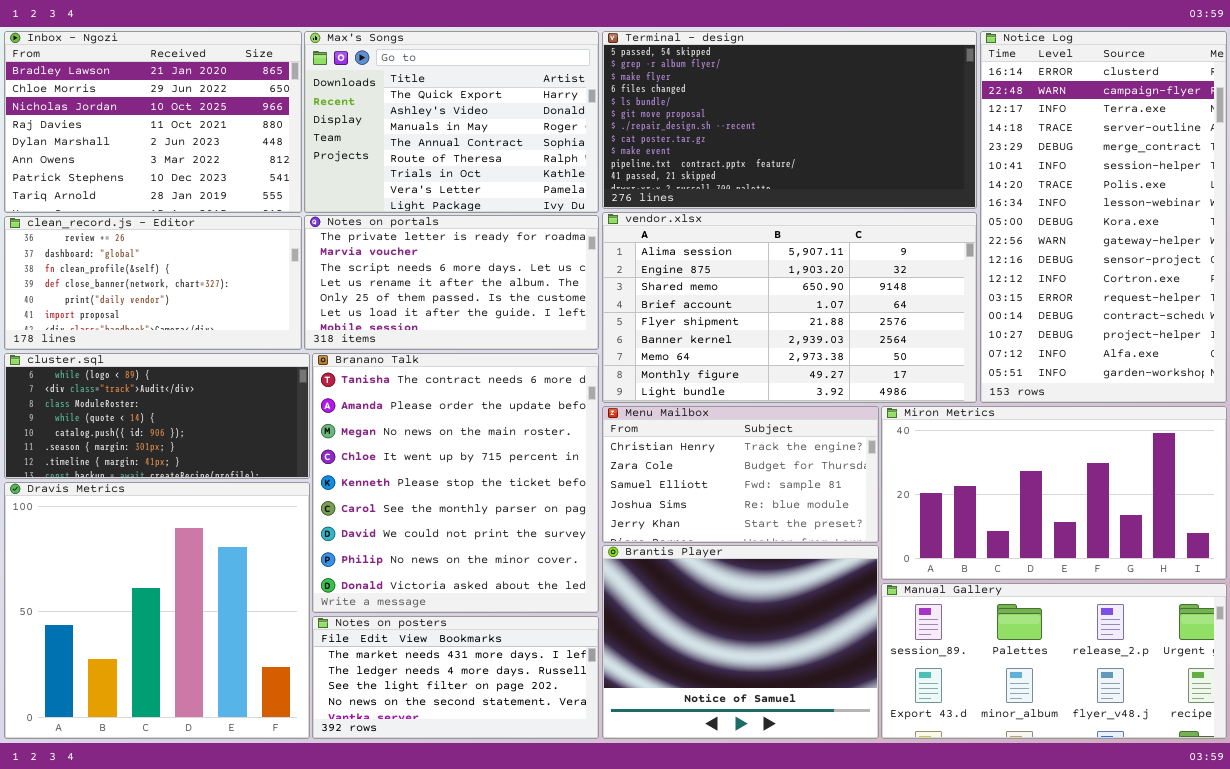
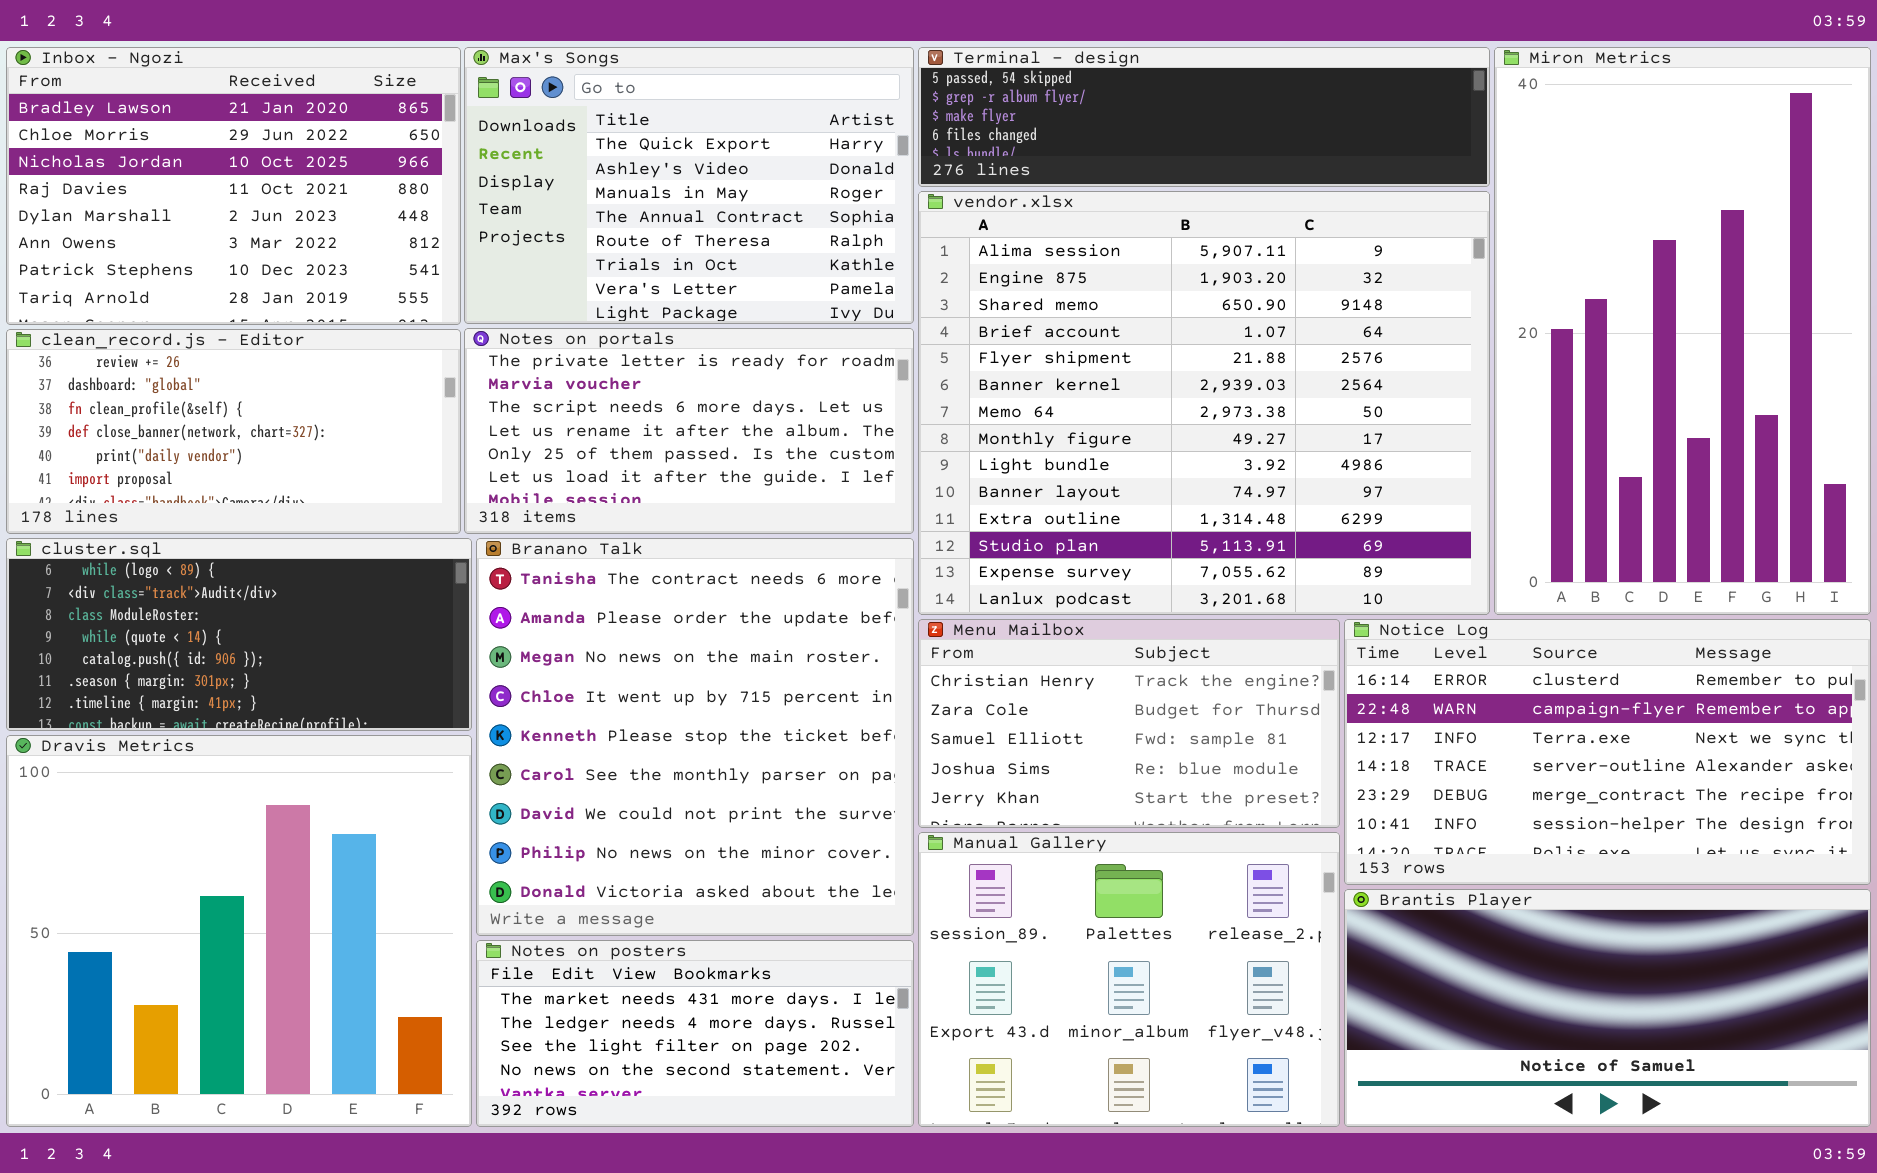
Terminal - design: [602,31,977,209] -> [918,47,1490,187], resized
Notice Log: [980,31,1227,403] -> [1344,619,1871,885], moved, resized
vendor.xlsx: [602,212,977,403] -> [918,191,1490,615], resized
Miron Metrics: [881,406,1227,580] -> [1494,47,1871,615], moved, resized
Brantis Player: [602,545,879,739] -> [1344,889,1871,1127], moved, resized
Manual Gallery: [881,583,1227,739] -> [918,832,1340,1127], moved, resized

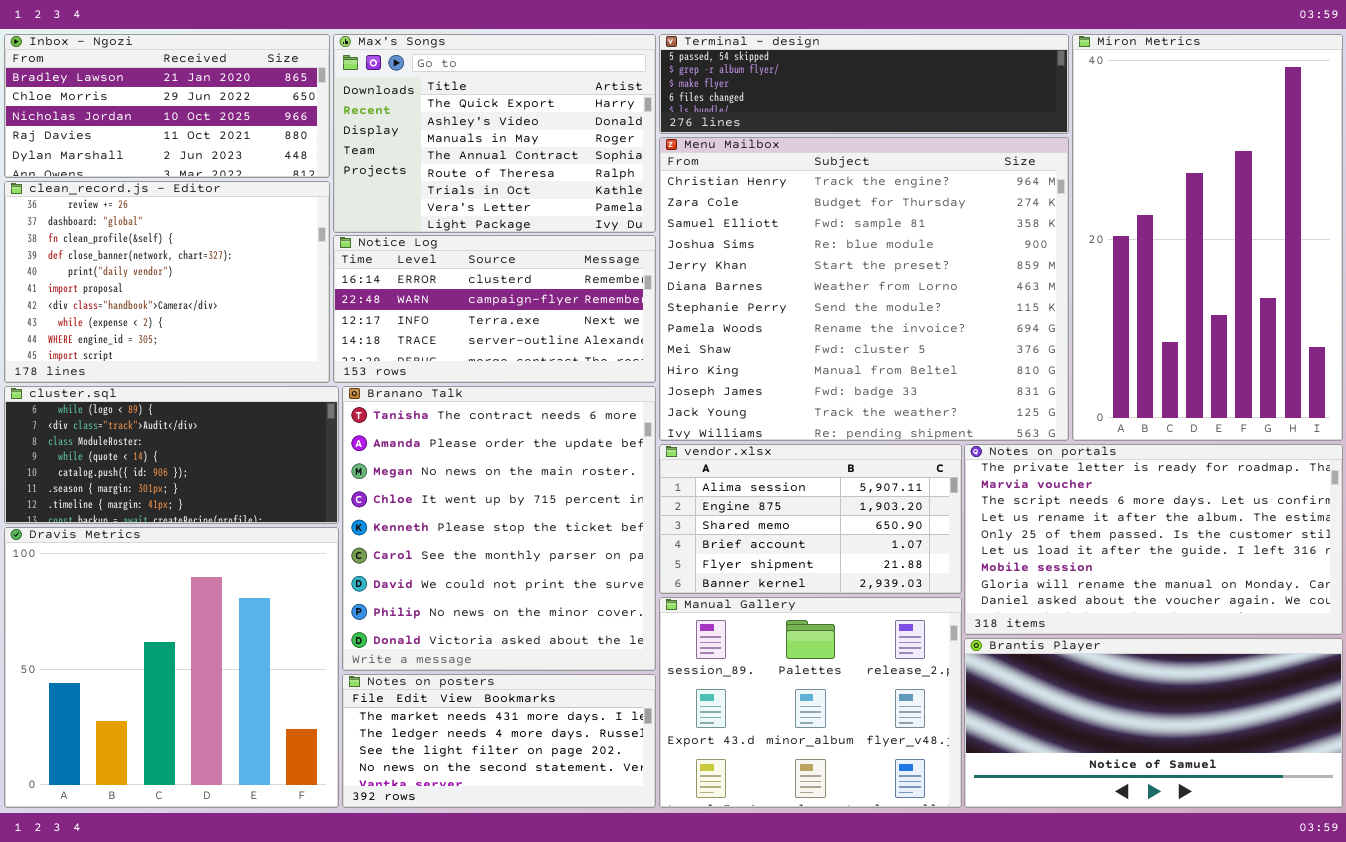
Inbox - Ngozi: [6,47,461,325] -> [4,34,330,178], resized
vendor.xlsx: [918,191,1490,615] -> [659,444,962,594], moved, resized
Notes on portals: [464,328,914,534] -> [964,444,1343,635], moved, resized
clean_record.js - Editor: [6,329,461,534] -> [4,181,330,383], resized
Menu Mailbox: [918,619,1340,828] -> [659,137,1069,441], moved, resized
Notice Log: [1344,619,1871,885] -> [333,235,656,383], moved, resized

